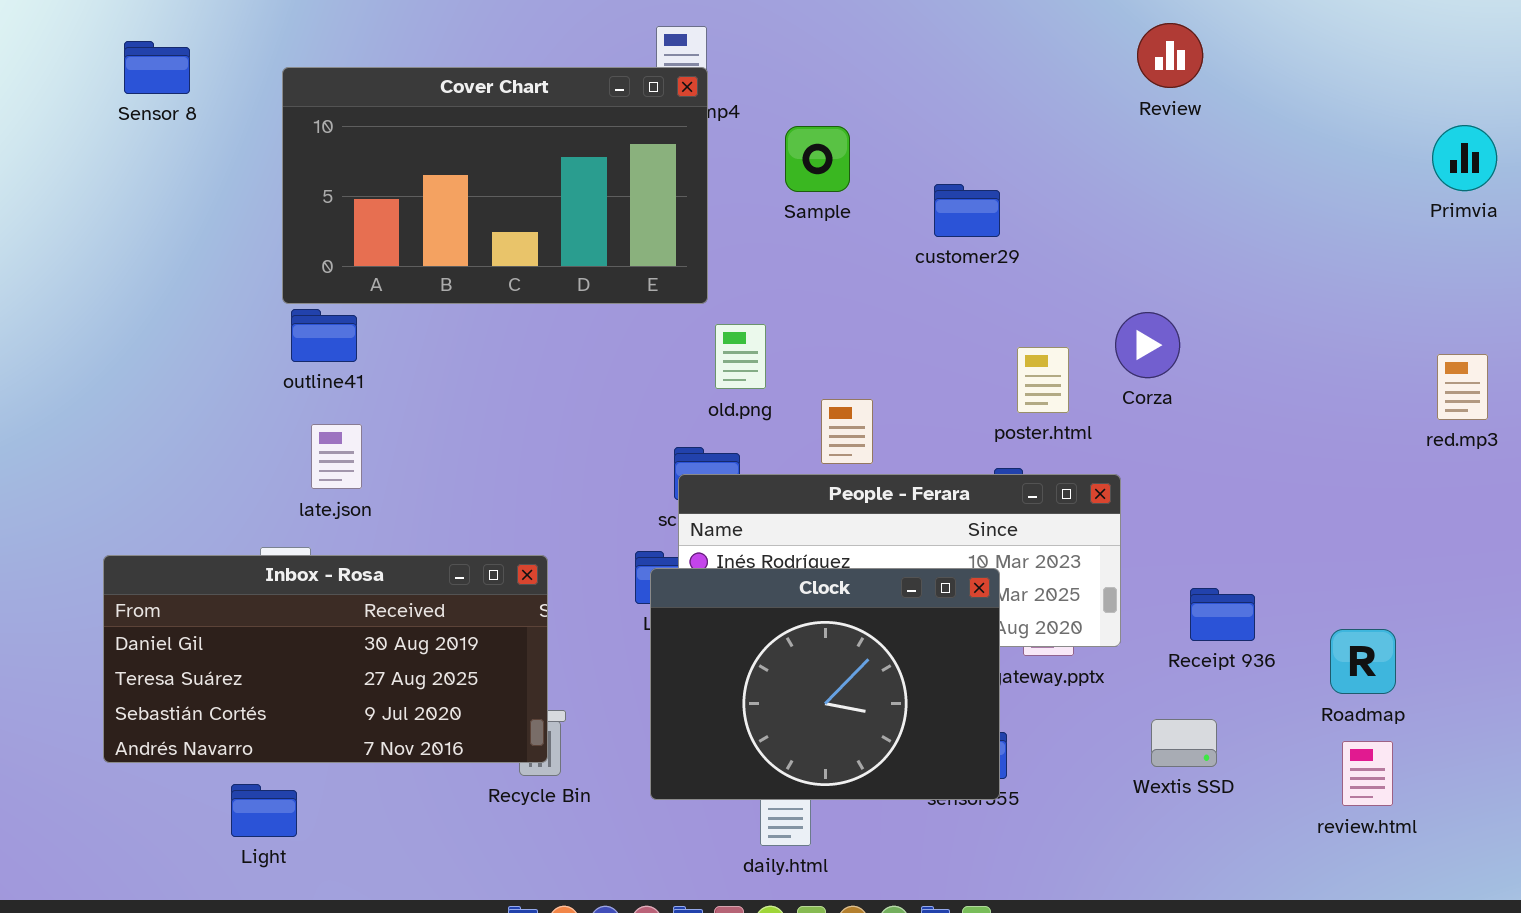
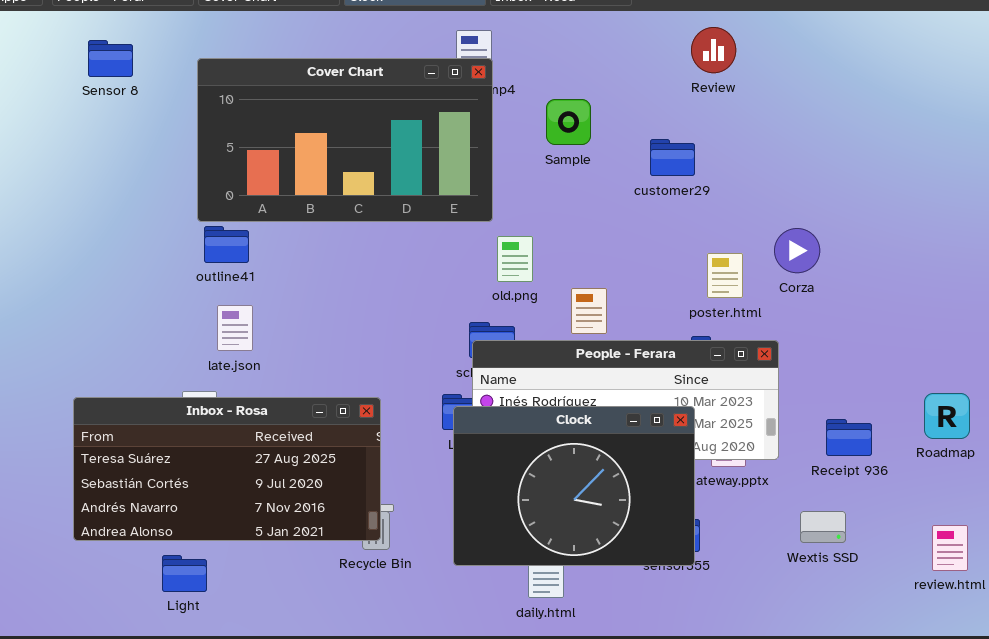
Review: [1137,23,1203,88] -> [691,27,736,73], moved
Inbox - Rosa: [103,555,548,763] -> [73,397,381,541], scrolled down 1 row
Roadmap: [1330,629,1396,694] -> [924,393,970,439], moved

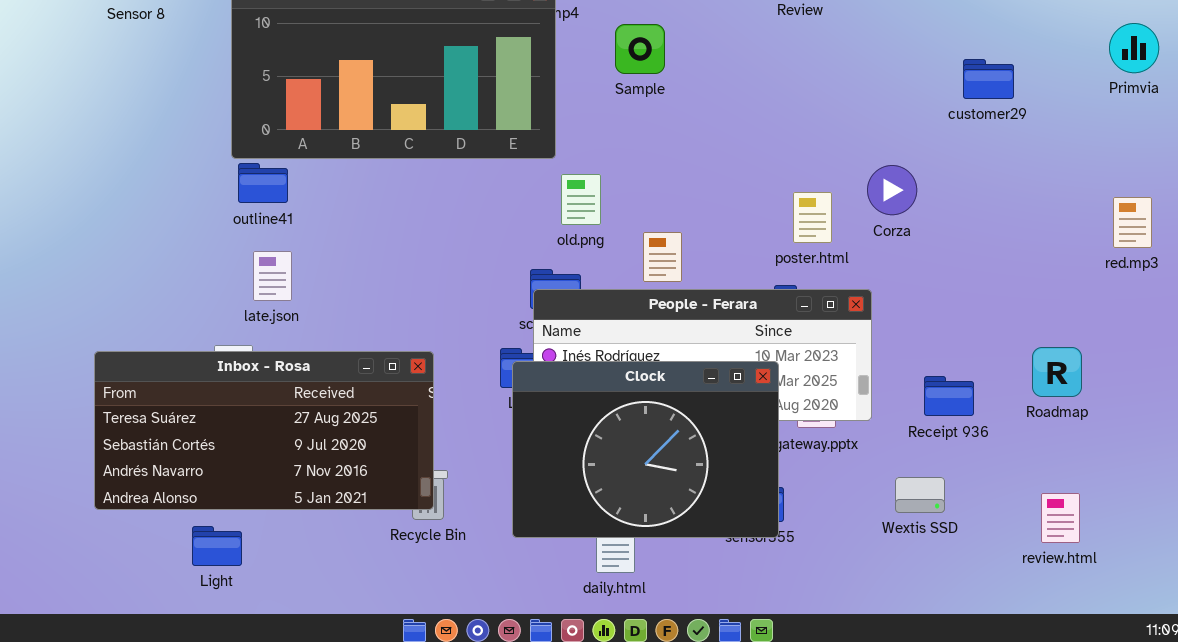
customer29: [650,139,695,176] -> [963,59,1014,99], moved

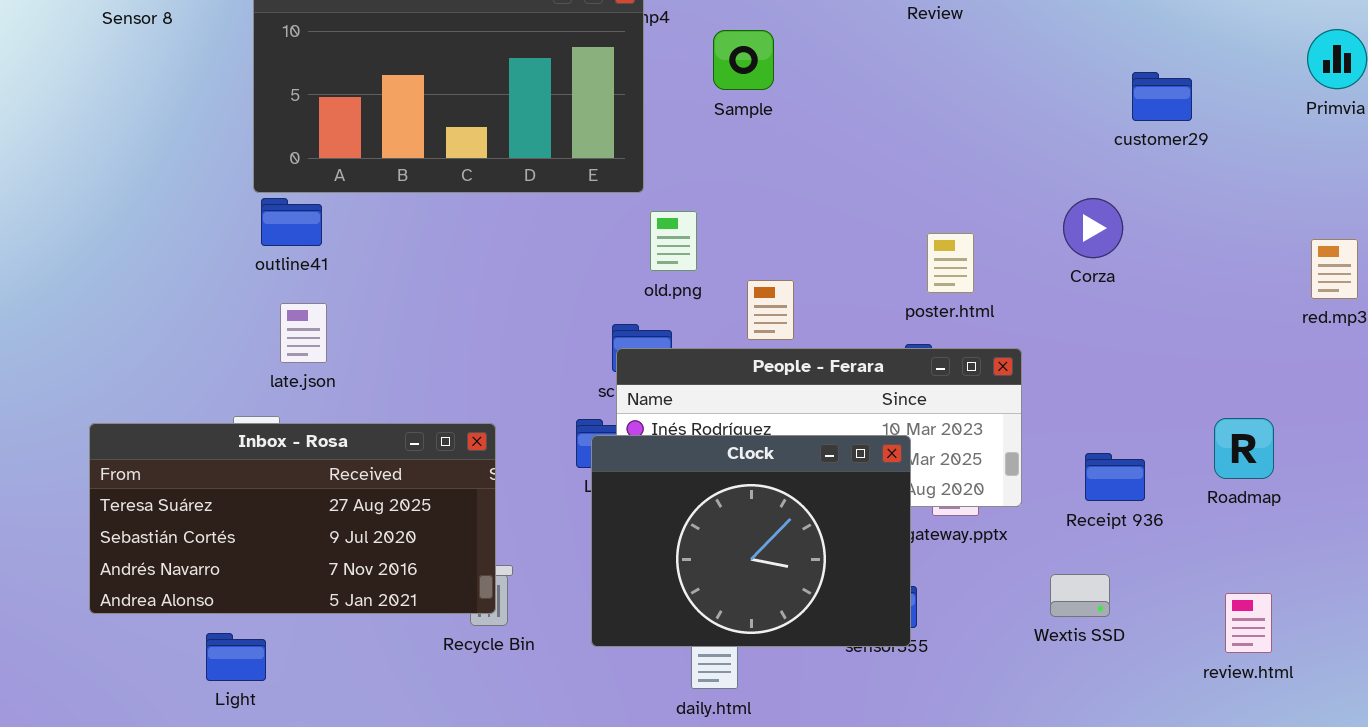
Corza: [867,165,917,215] -> [1063,198,1123,258], moved

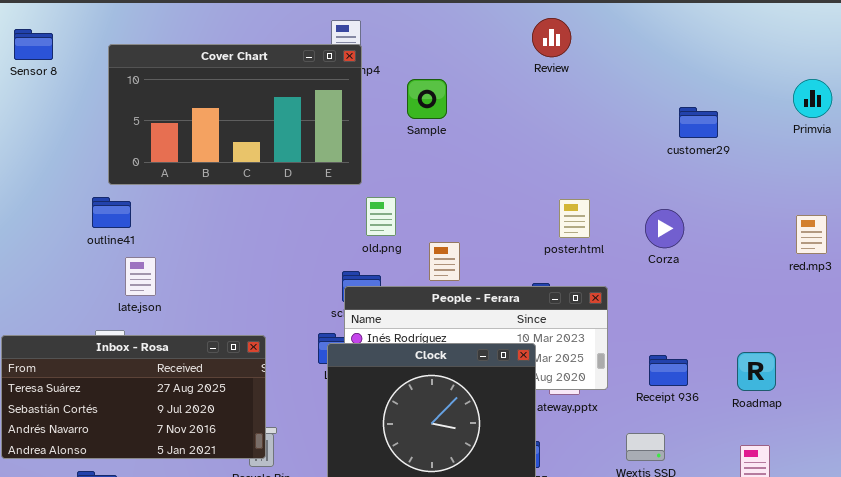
outline41: [261,198,322,246] -> [92,197,131,228], moved
Corza: [1063,198,1123,258] -> [645,209,684,248], moved
poster.html: [927,233,974,293] -> [559,199,590,238], moved
Roadmap: [1214,418,1274,479] -> [737,352,776,391], moved

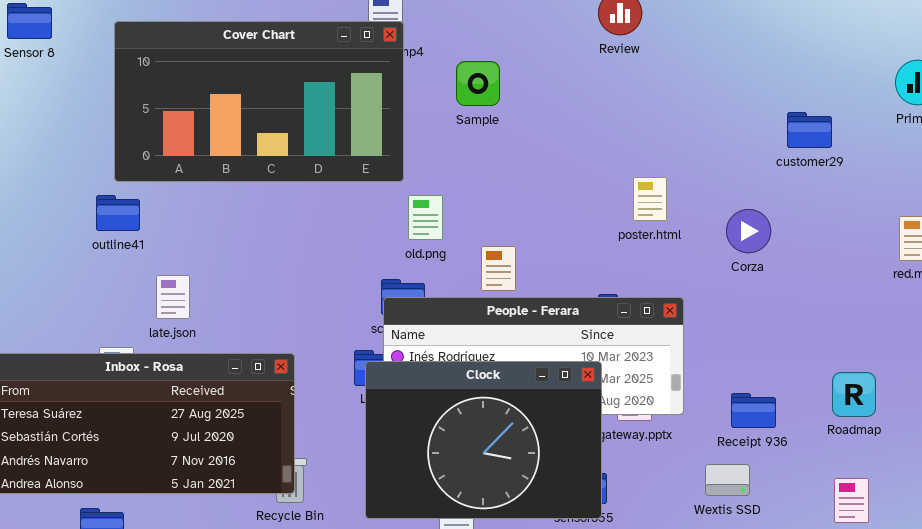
customer29: [679,107,718,138] -> [787,112,832,148], moved
poster.html: [559,199,590,238] -> [633,177,667,221], moved
late.json: [125,257,156,296] -> [156,275,190,319], moved
Receipt 936: [649,355,688,386] -> [731,393,776,428], moved

